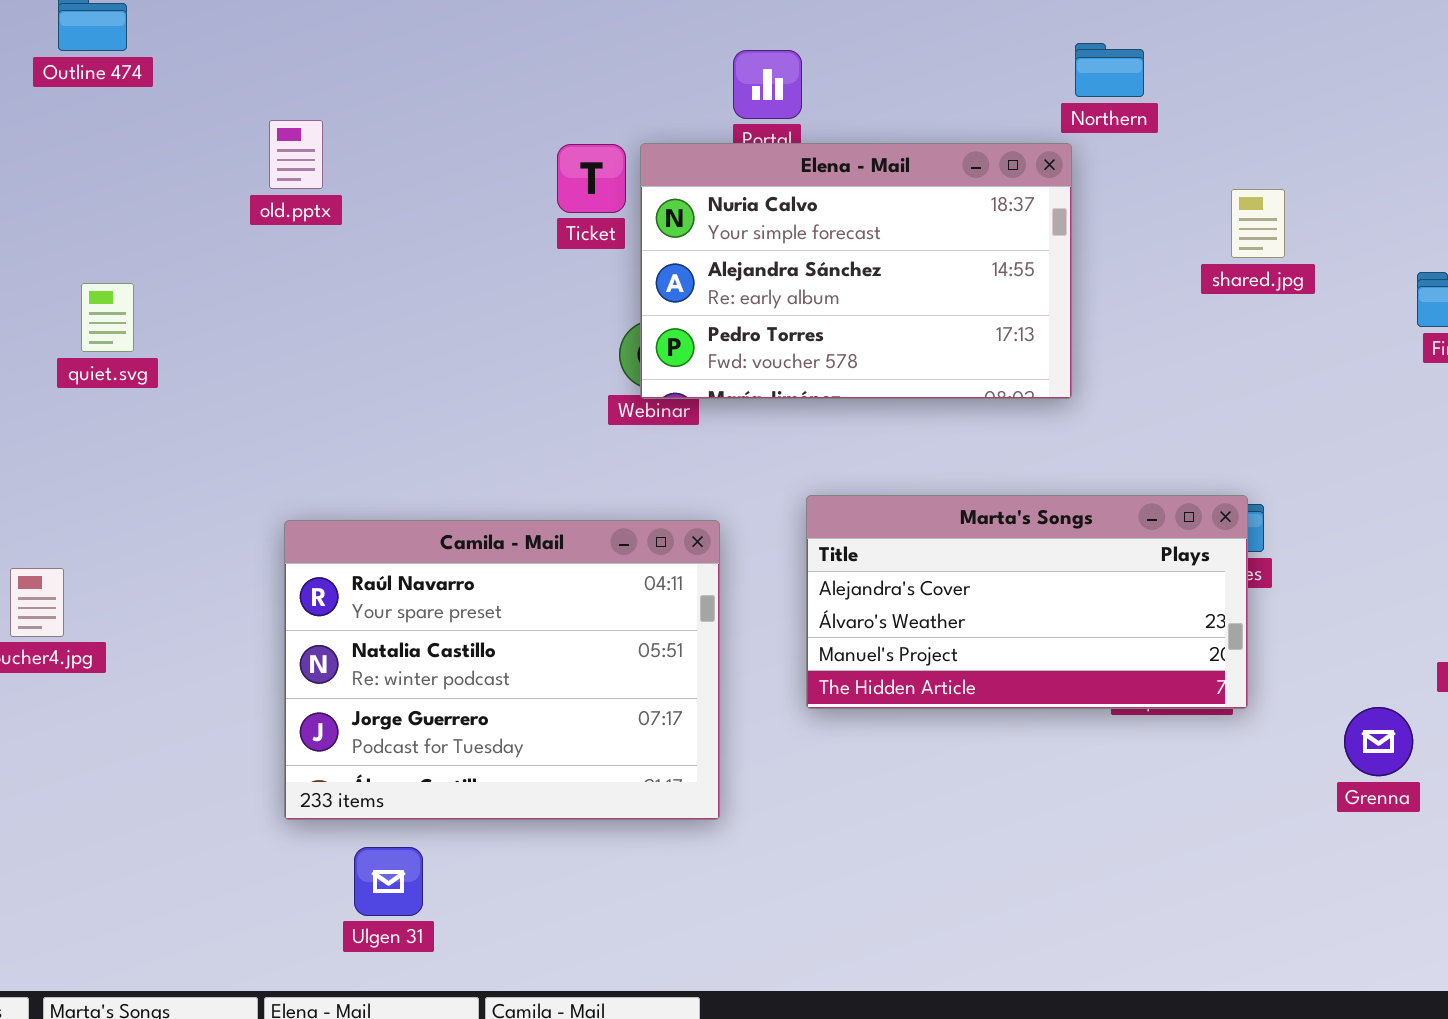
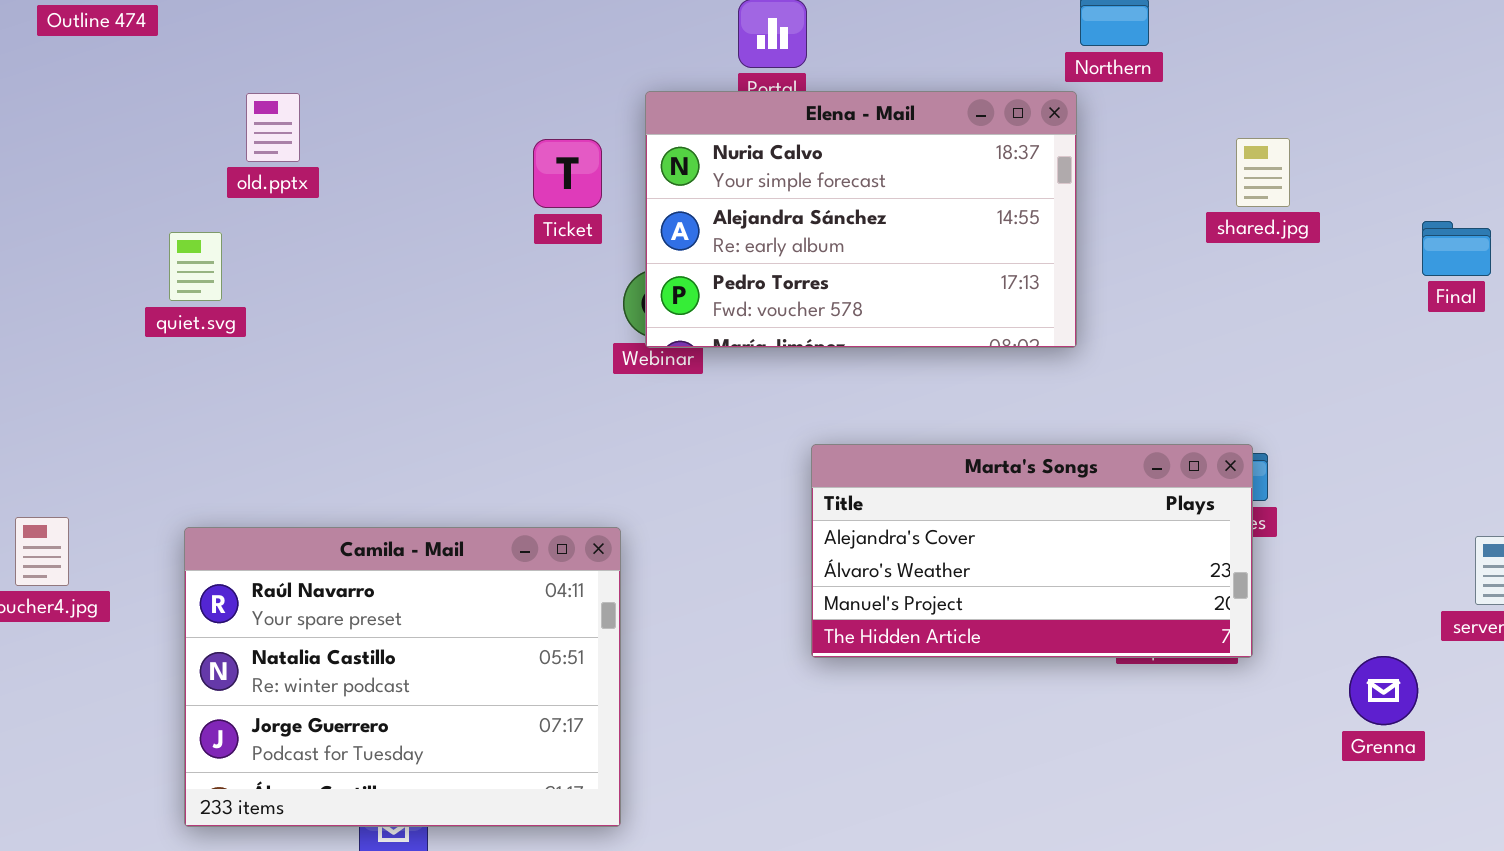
old.pptx: [269,120,323,189] -> [246,93,300,162], moved
Ticket: [557,144,626,213] -> [533,139,602,208], moved
quiet.svg: [81,283,134,352] -> [169,232,222,301], moved
Camila - Mail: [284,520,720,820] -> [184,527,621,827], moved

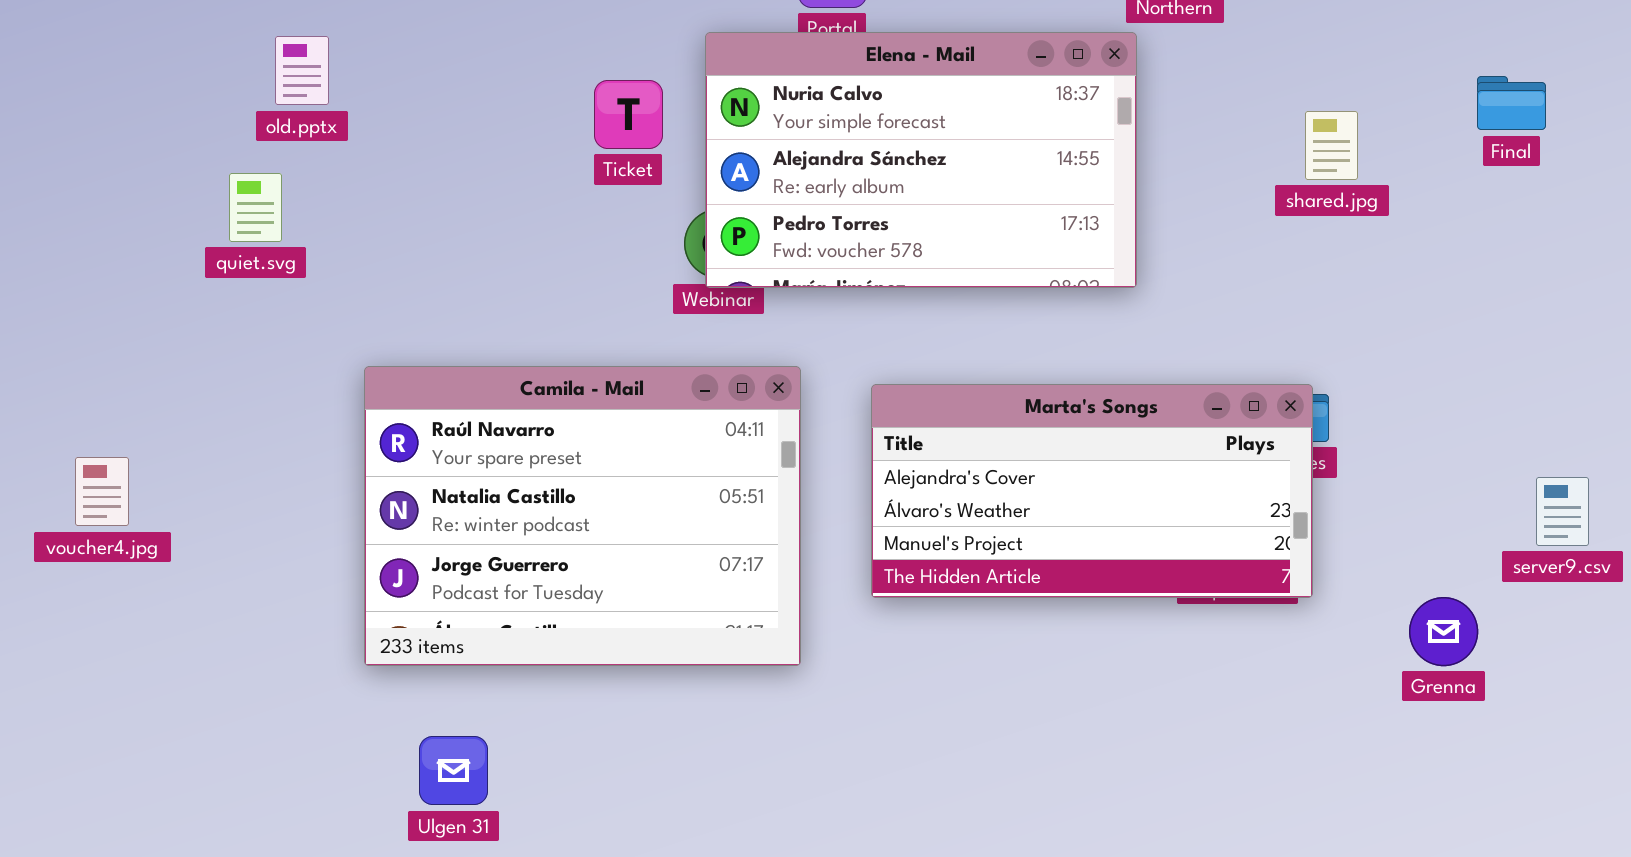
old.pptx: [246,93,300,162] -> [275,36,329,105], moved
shared.jpg: [1236,138,1290,207] -> [1305,111,1358,180], moved
Final: [1422,221,1491,276] -> [1477,76,1546,130], moved
Camila - Mail: [184,527,621,827] -> [364,366,801,666], moved

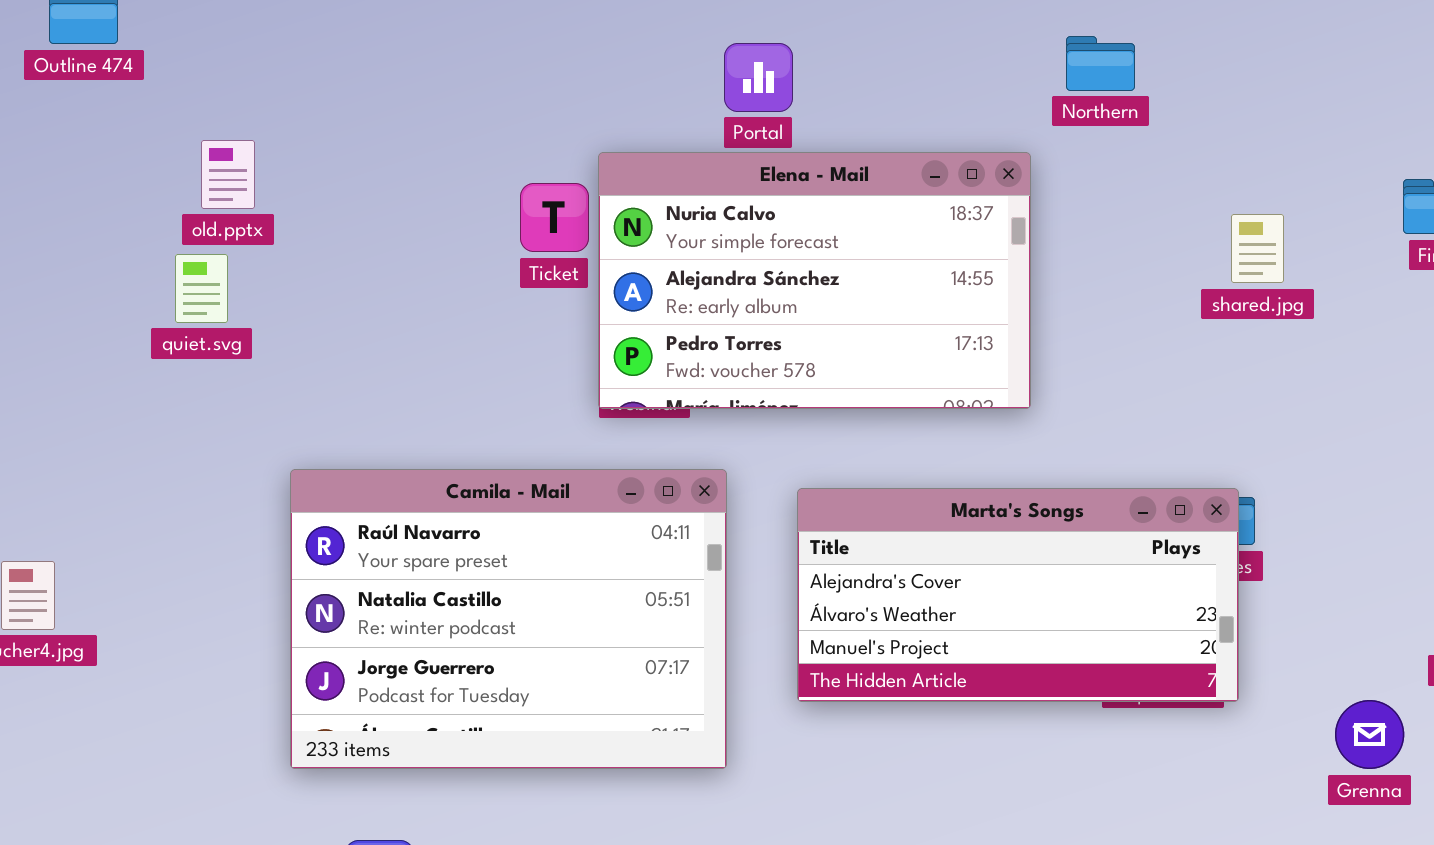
Elena - Mail: [705,32,1137,288] -> [598,152,1031,409], moved
quiet.svg: [229,173,282,242] -> [175,254,228,323], moved

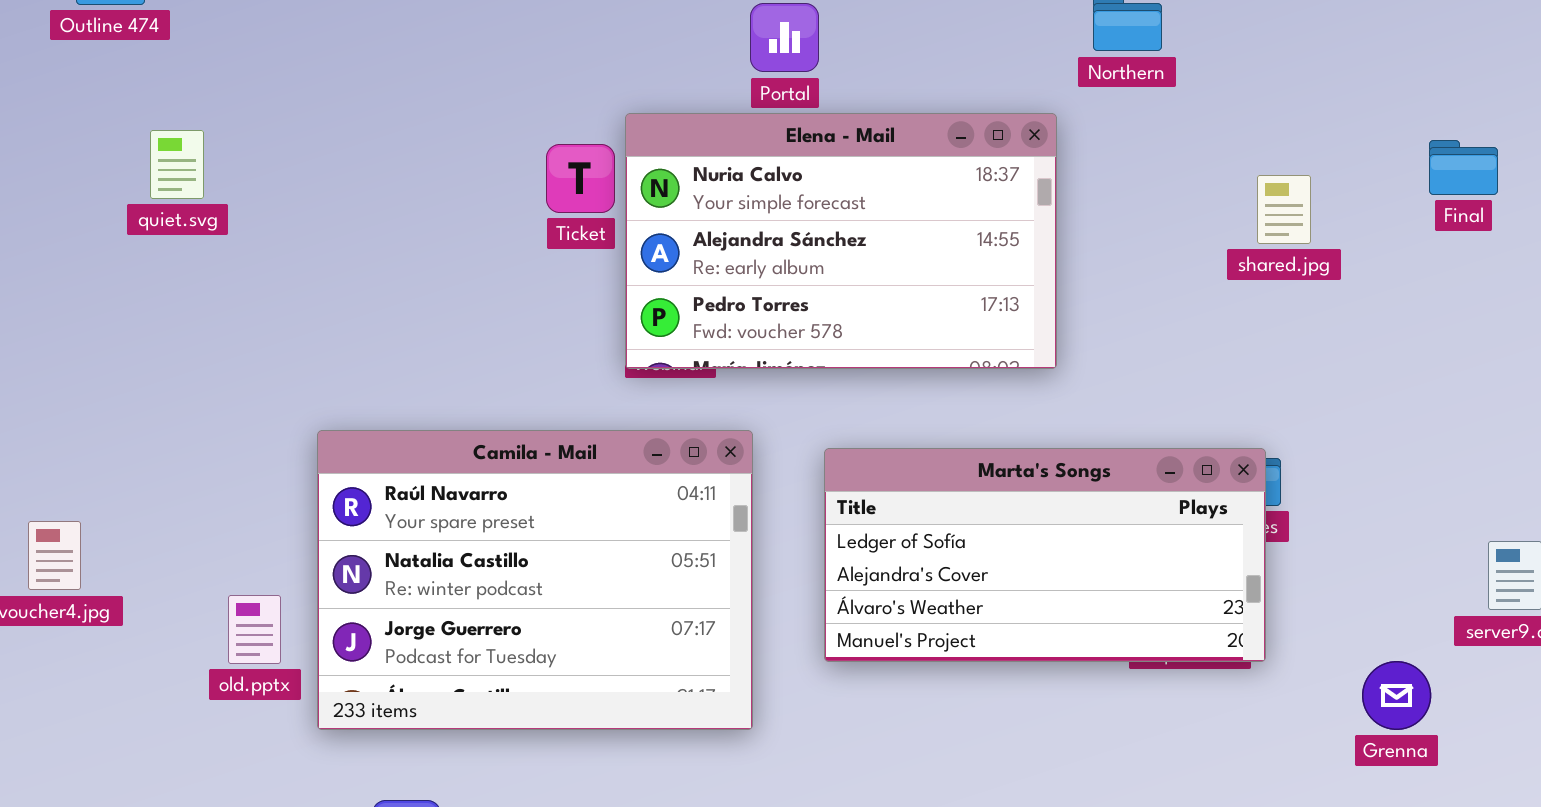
old.pptx: [201,140,255,209] -> [228,595,281,664], moved
quiet.svg: [175,254,228,323] -> [150,130,204,199], moved
Marta's Songs: [797,488,1239,702] -> [824,448,1266,662], scrolled up 1 row

